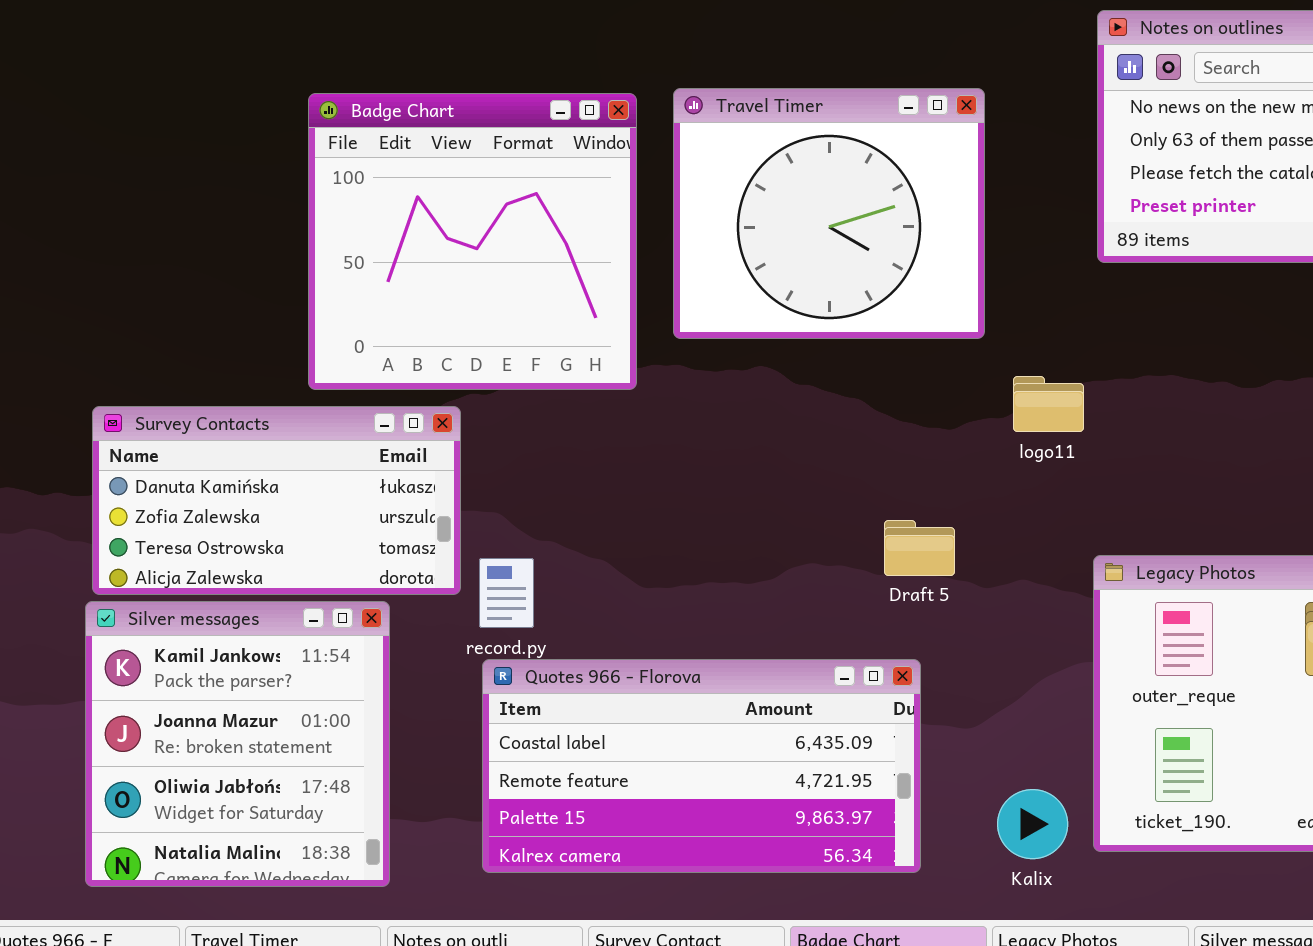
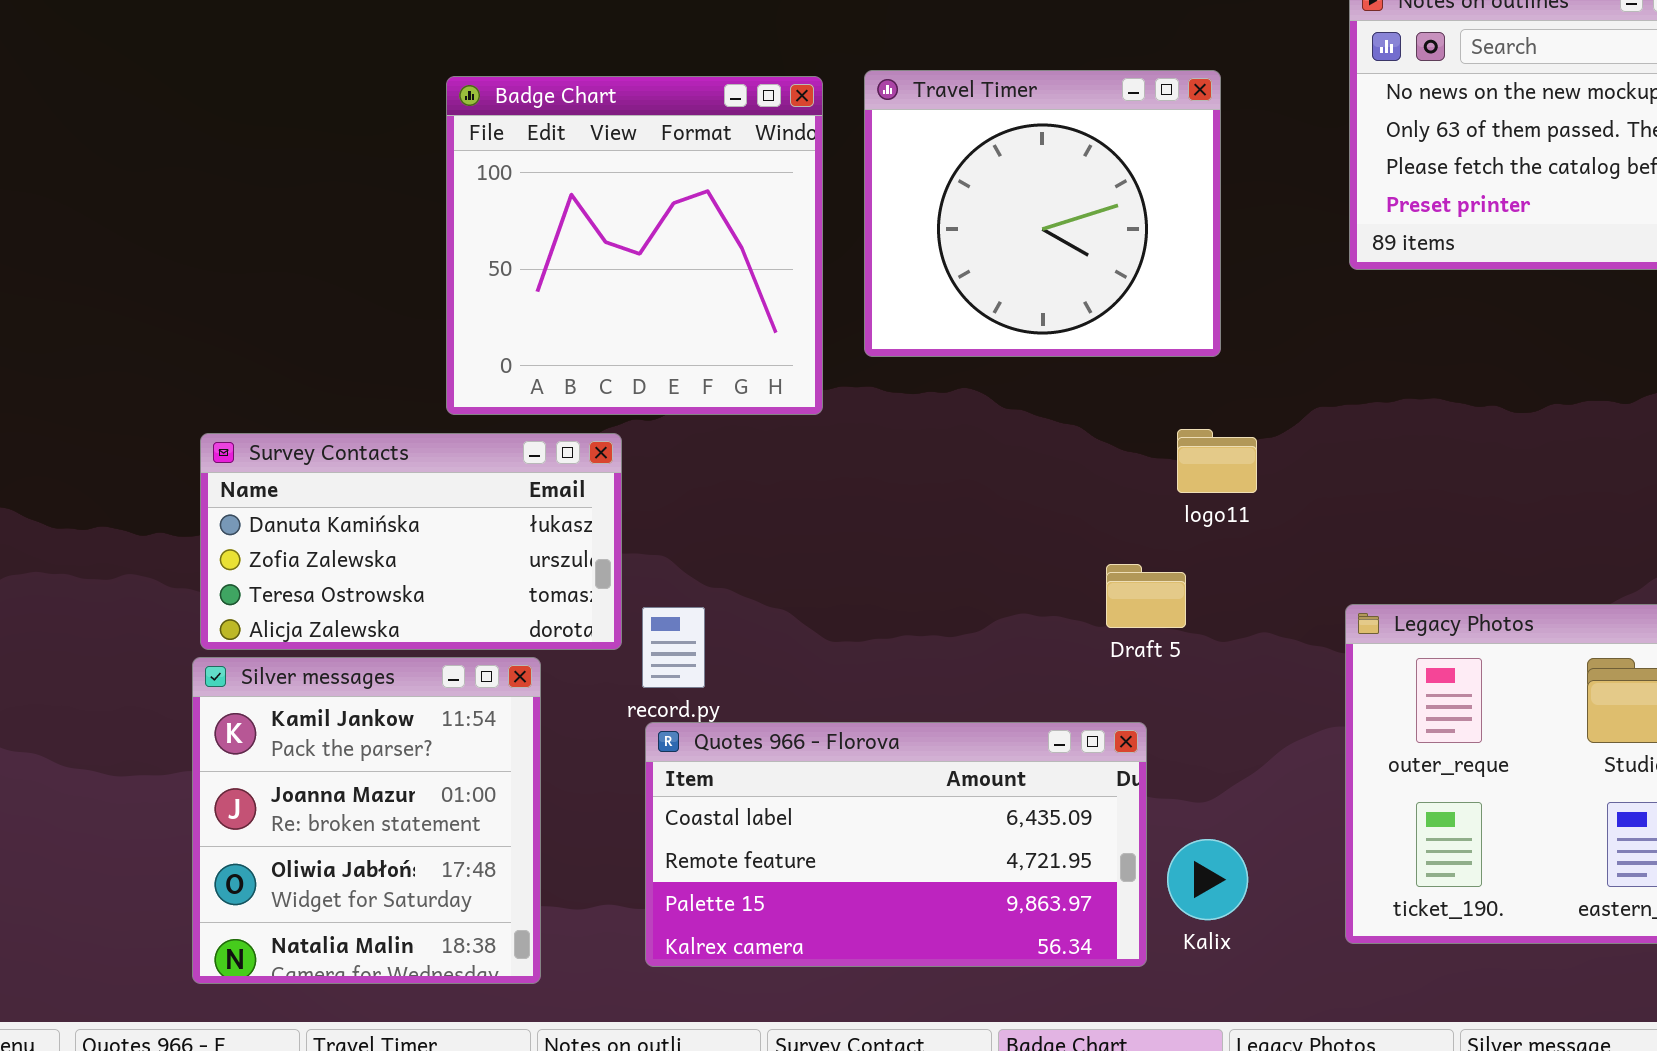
logo11: [1013,376,1084,432] -> [1177,429,1257,493], moved
Kalix: [997,789,1068,859] -> [1167,839,1248,920], moved

